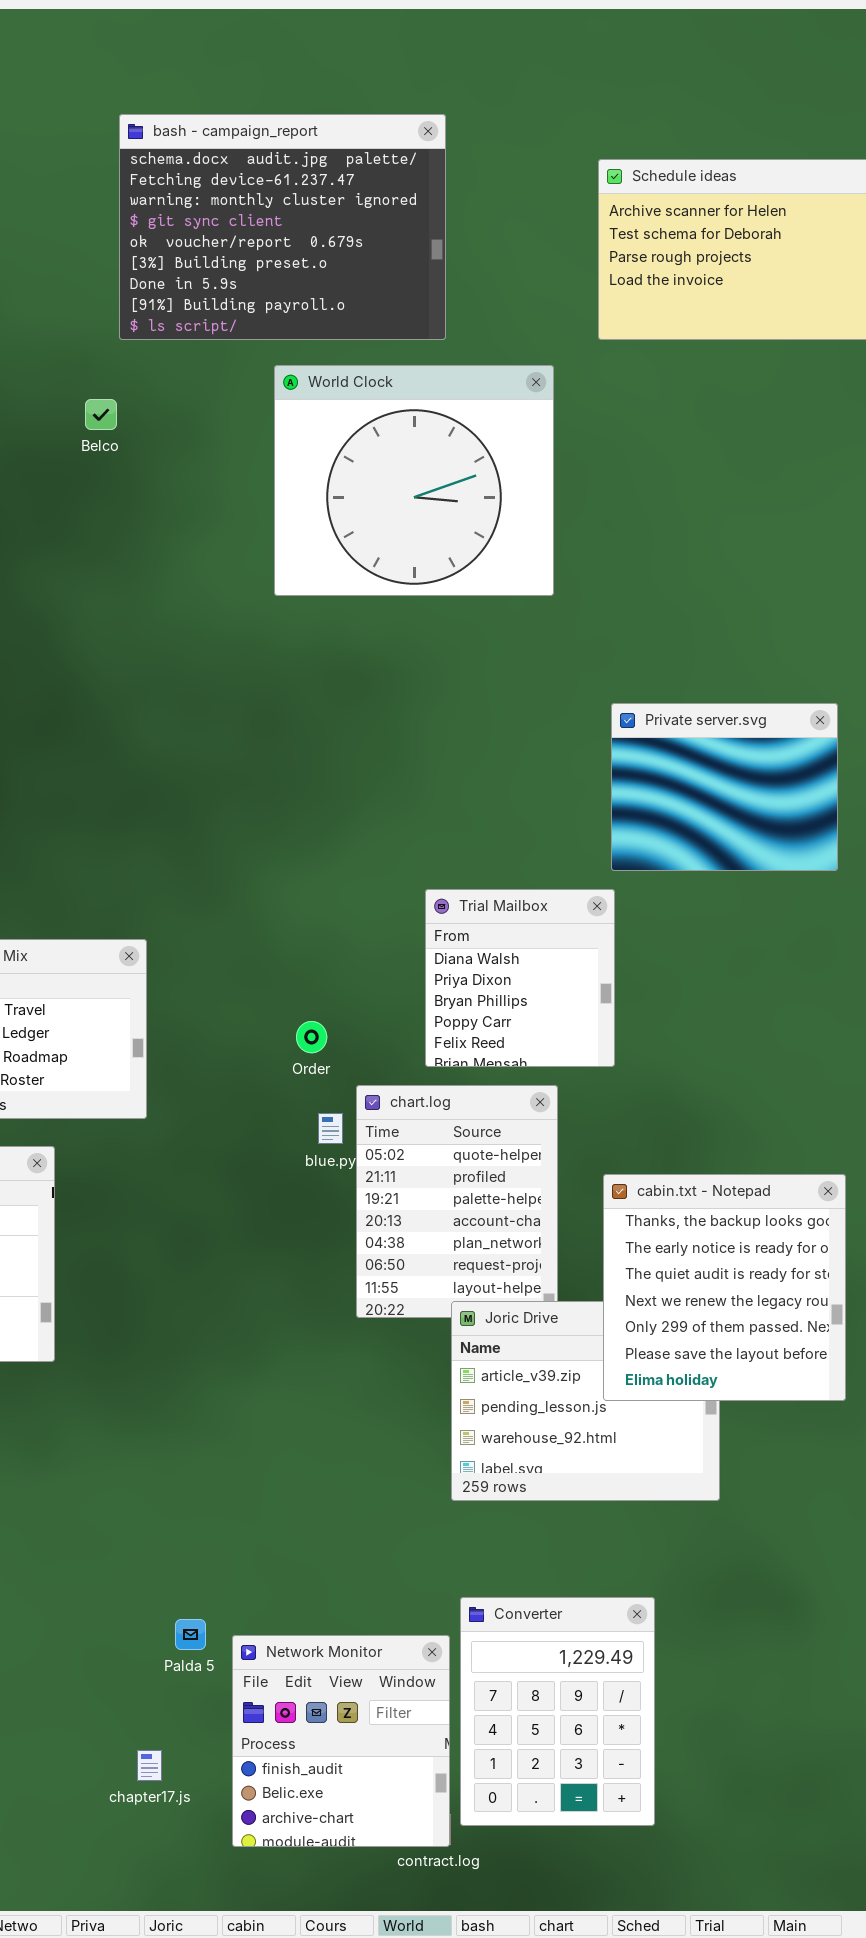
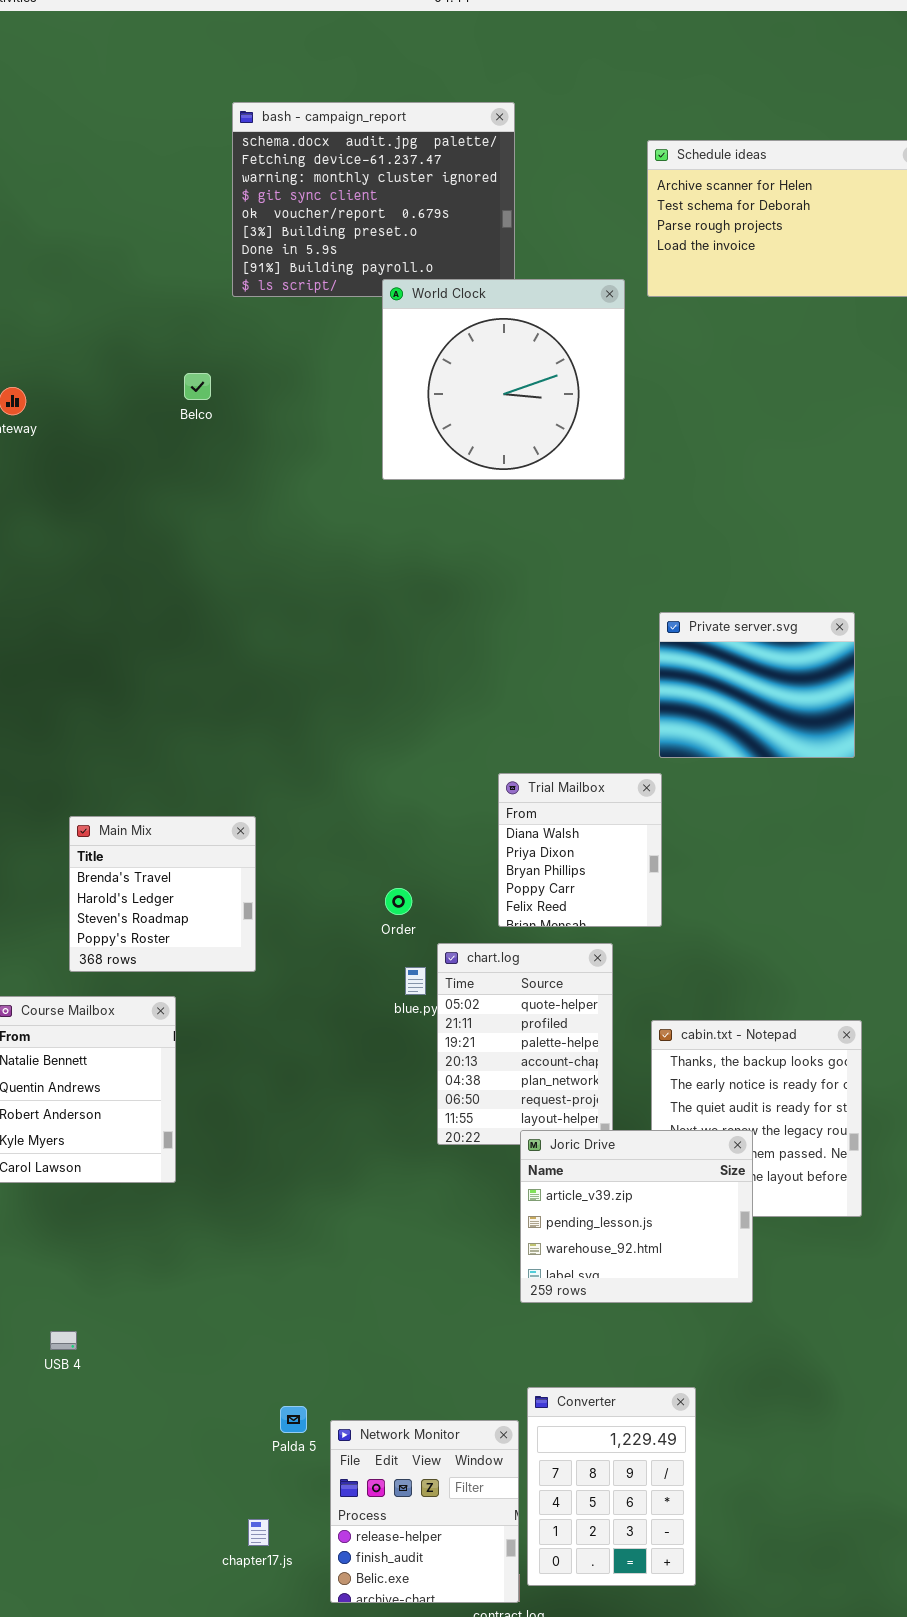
World Clock: [274,365,554,596] -> [382,279,625,480], moved
Belco: [85,399,117,430] -> [184,373,211,400], moved
Joric Drive: [451,1301,720,1501] -> [520,1130,753,1303], raised
Network Monitor: [232,1635,450,1847] -> [330,1420,519,1603], scrolled up 1 row

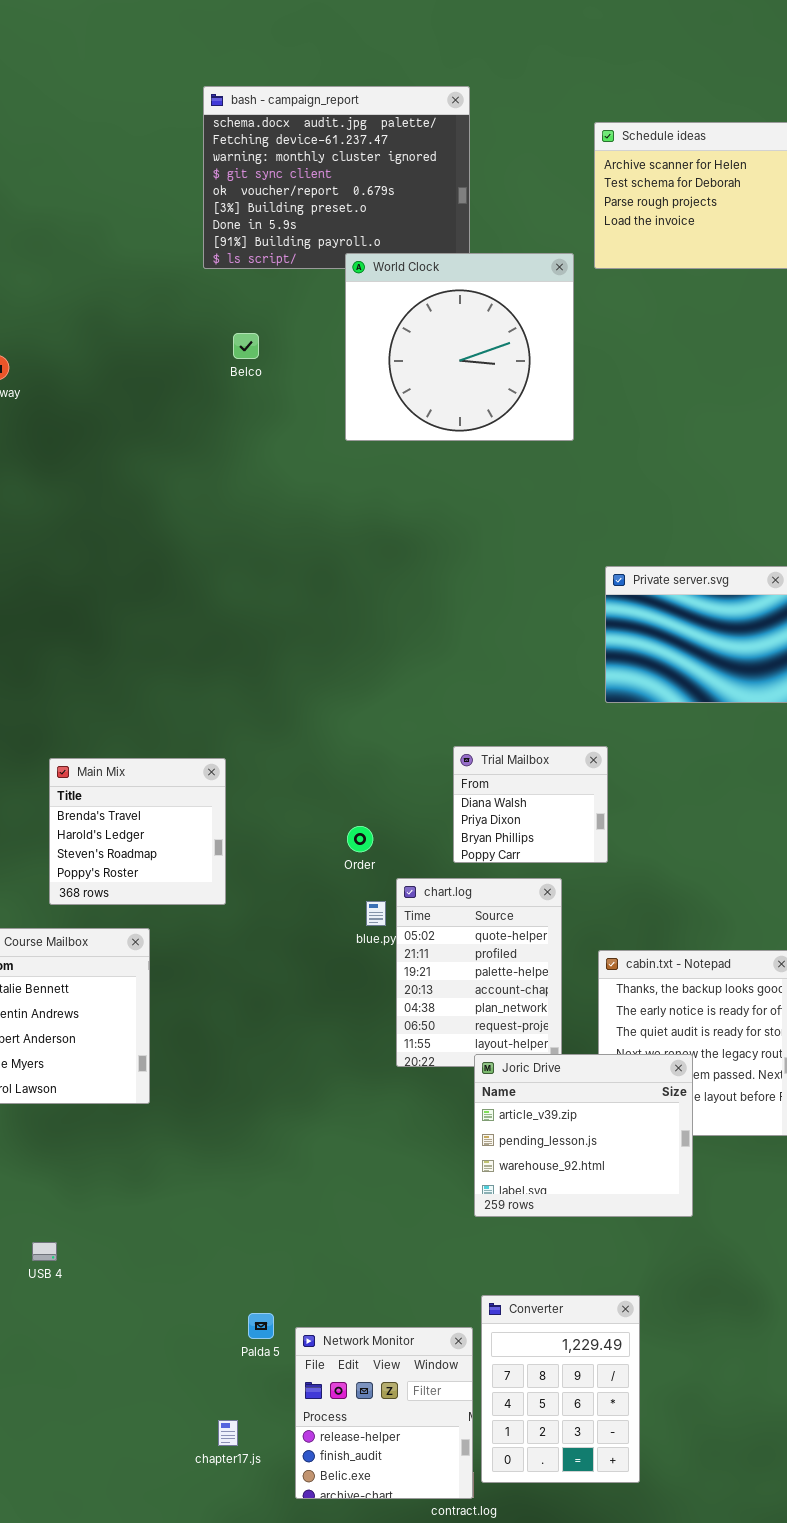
Belco: [184,373,211,400] -> [233,333,259,359], moved
Trial Mailbox: [498,773,662,927] -> [453,746,608,863], resized

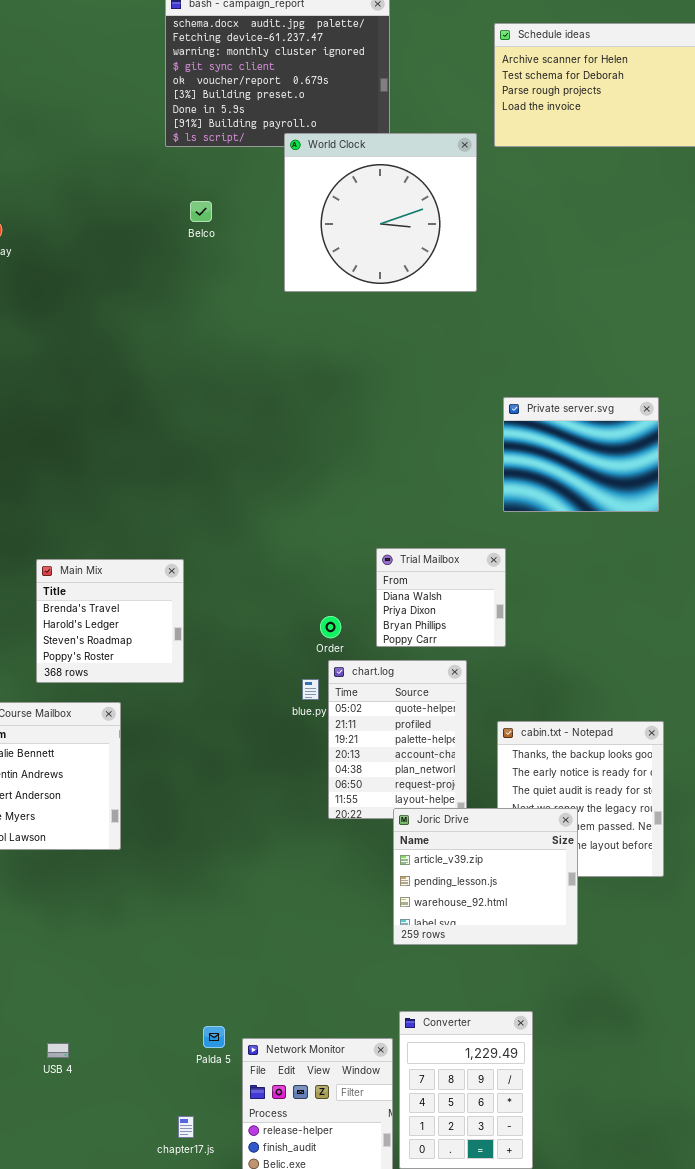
Order: [347,826,373,852] -> [320,616,341,638], moved
USB 4: [32,1242,57,1261] -> [47,1043,69,1058], moved

